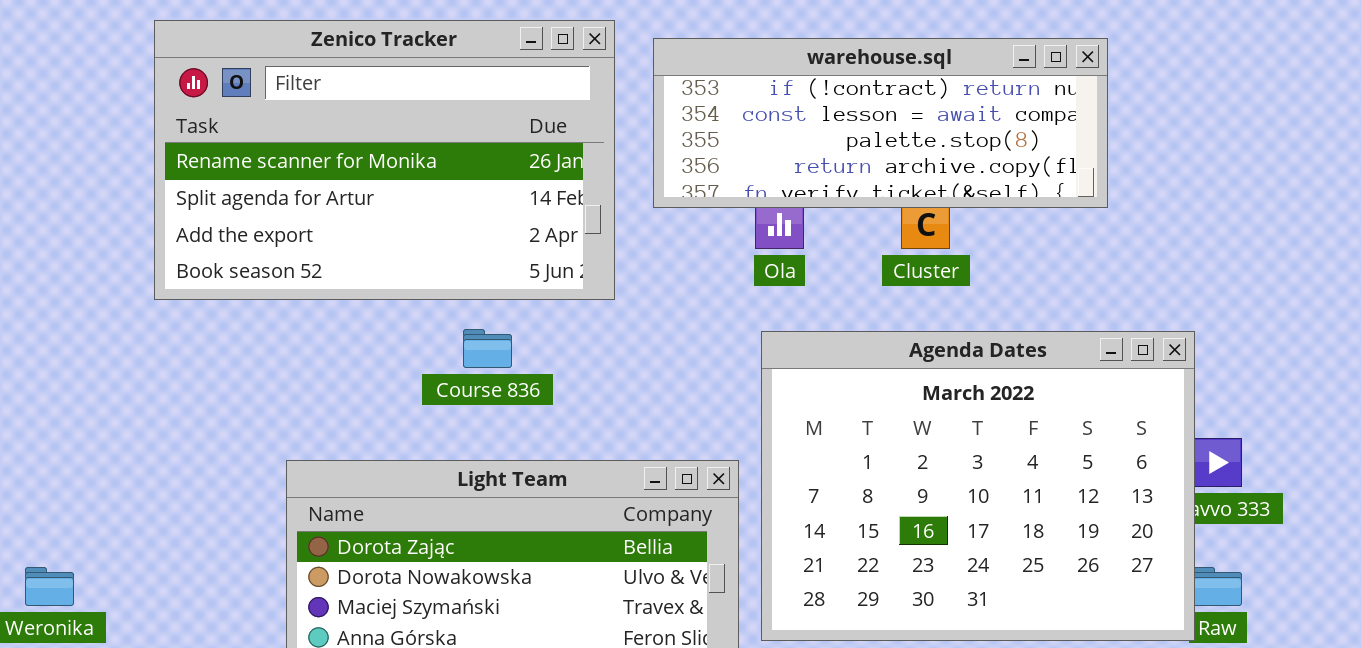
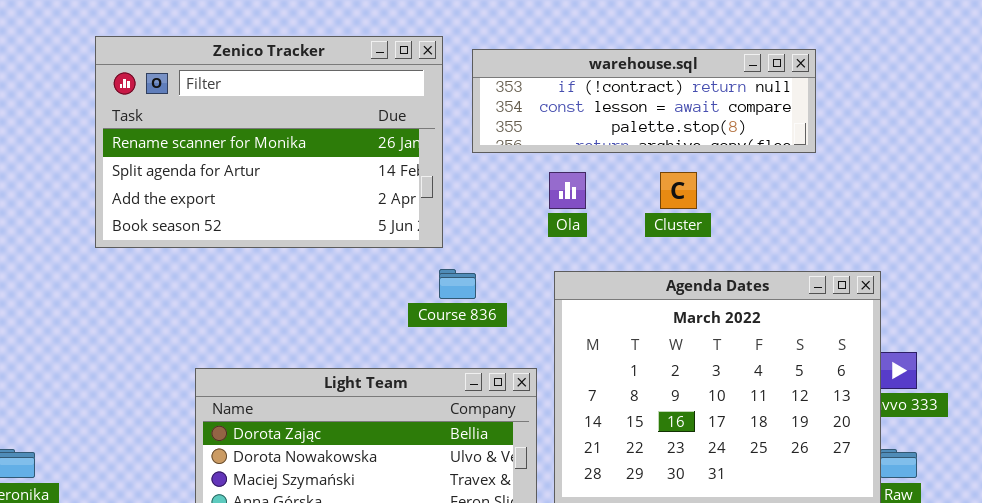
warehouse.sql: [653,38,1108,208] -> [472,49,816,153], resized
Course 836: [463,329,512,368] -> [439,269,476,299], moved

